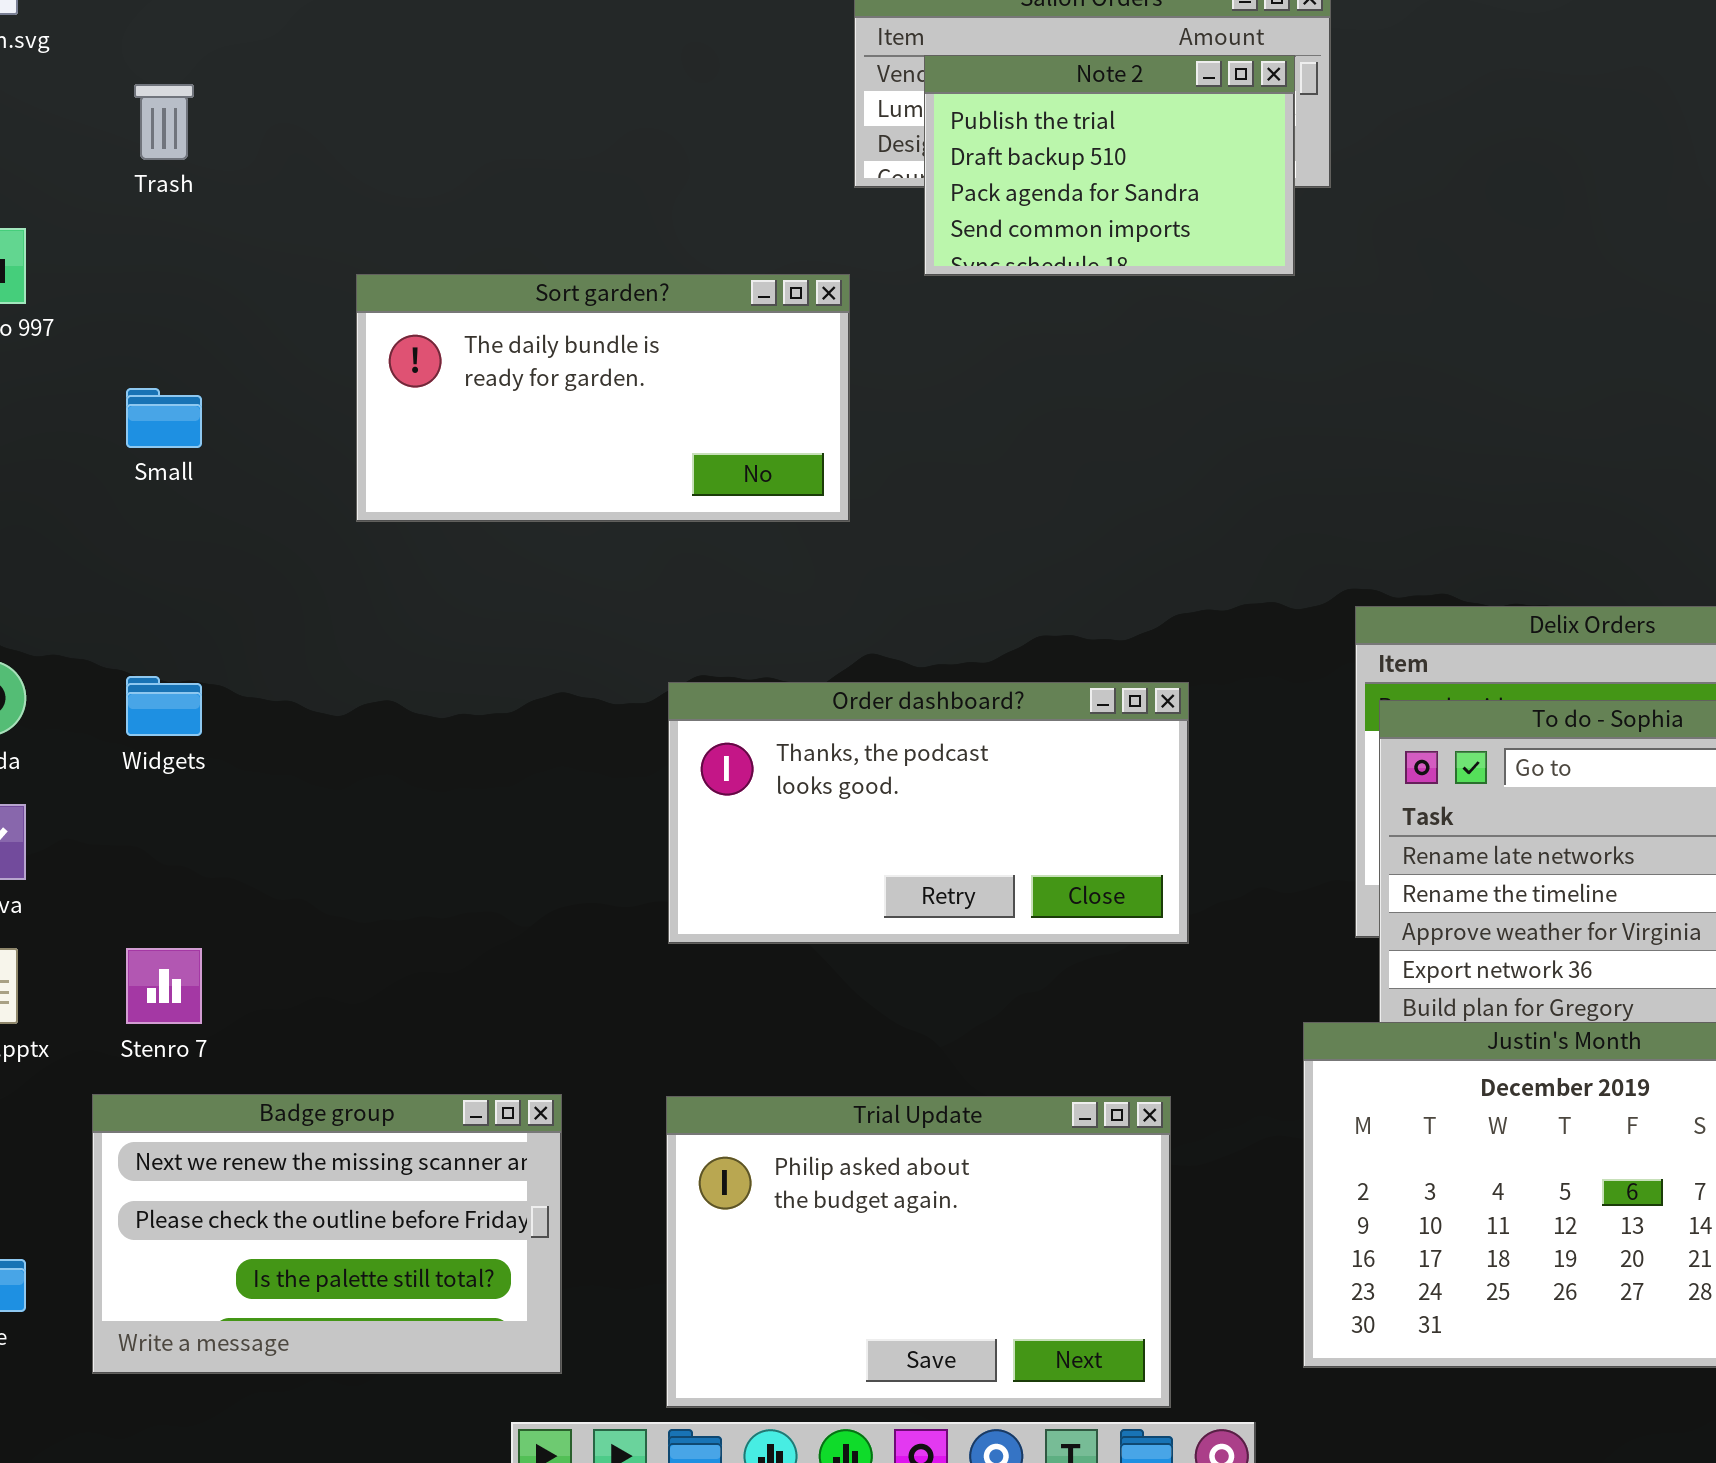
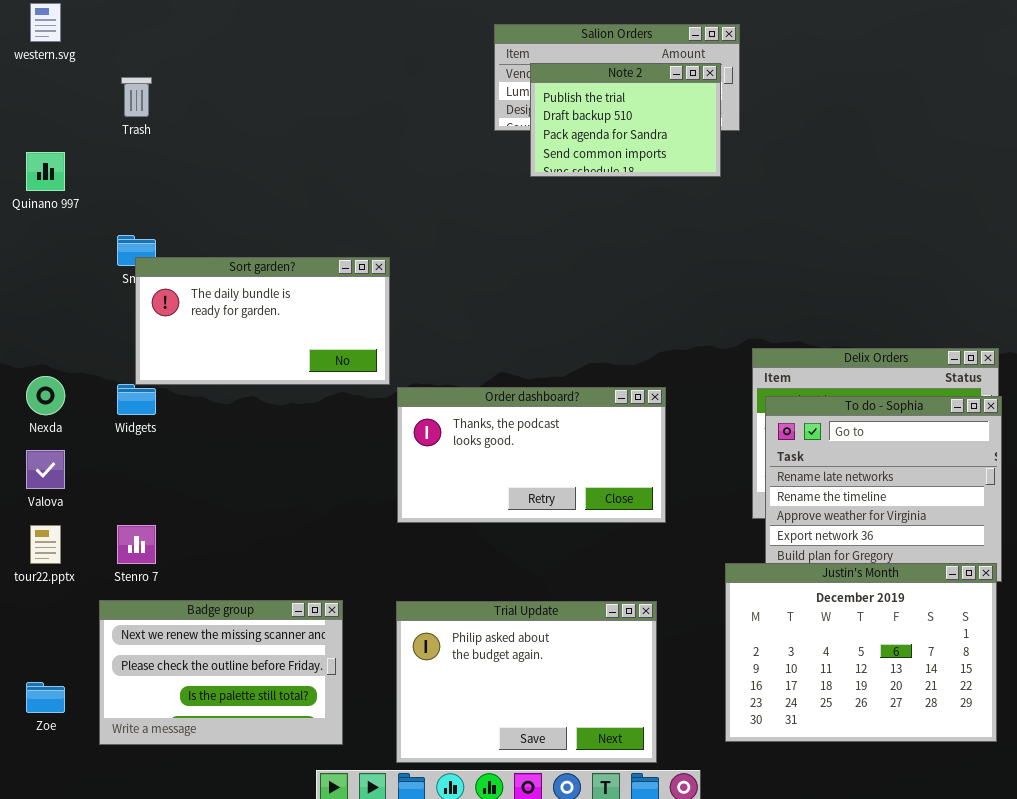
Sort garden?: [356,274,850,522] -> [135,257,390,385], moved

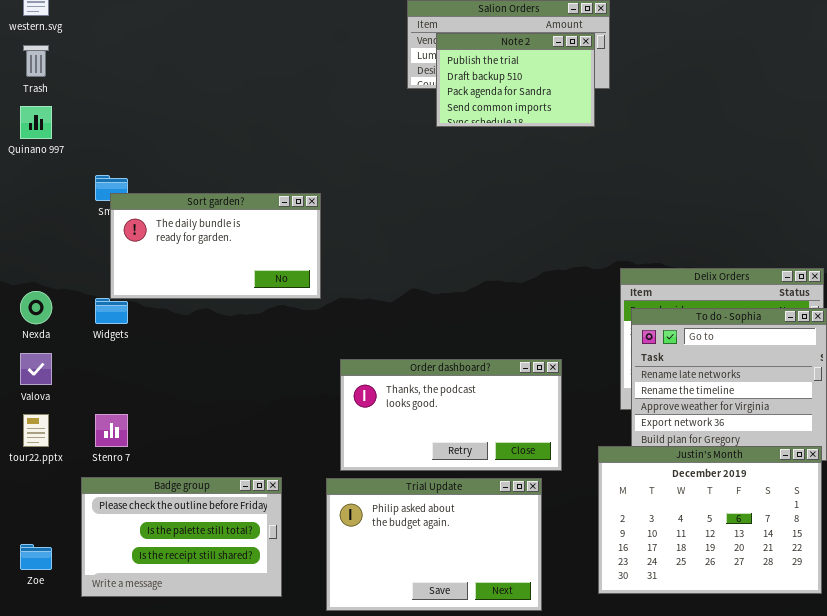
Trash: [121,77,152,117] -> [23,45,49,77], moved
Order dashboard?: [397,387,666,523] -> [340,359,562,471], moved
Badge group: [99,600,343,745] -> [81,477,282,597], scrolled down 1 row

